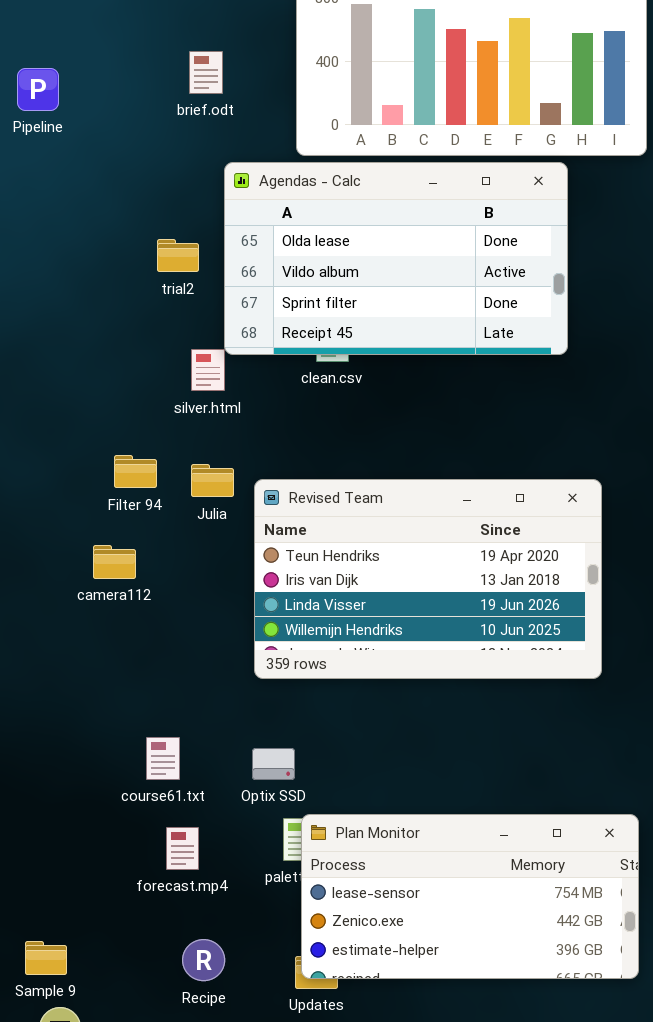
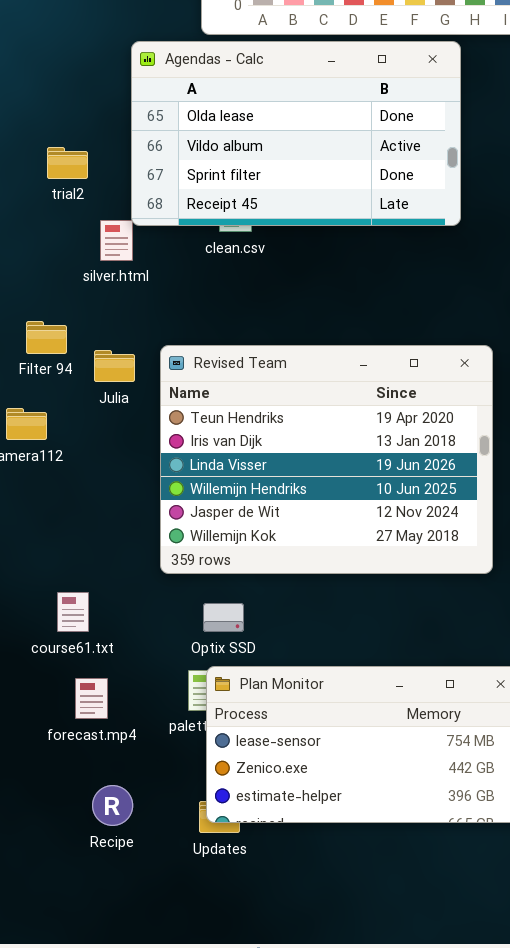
trial2: [157,239,199,272] -> [47,147,88,179], moved
Julia: [191,464,234,497] -> [94,350,135,382], moved
Revised Team: [254,479,602,679] -> [160,345,493,574], resized
Optix SSD: [252,748,295,780] -> [203,603,244,632], moved

